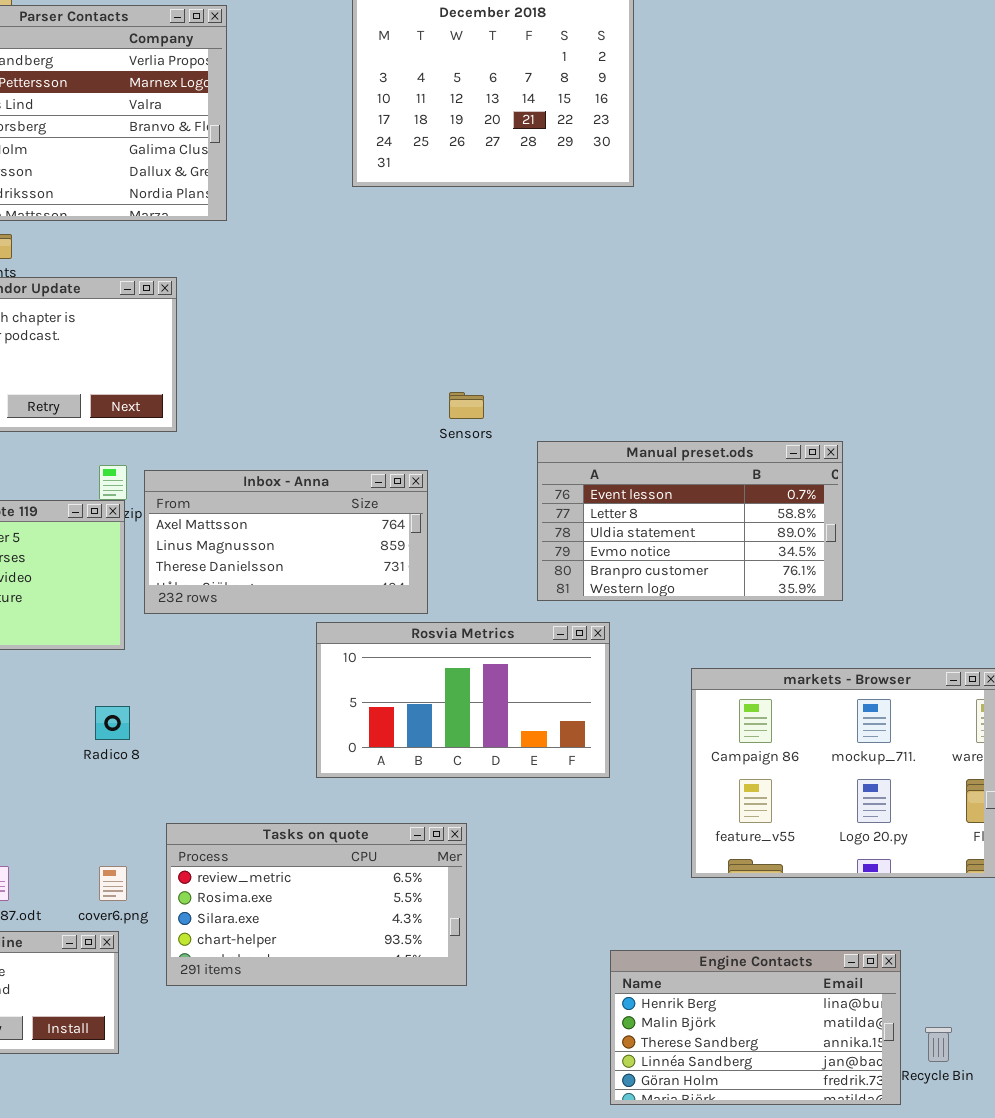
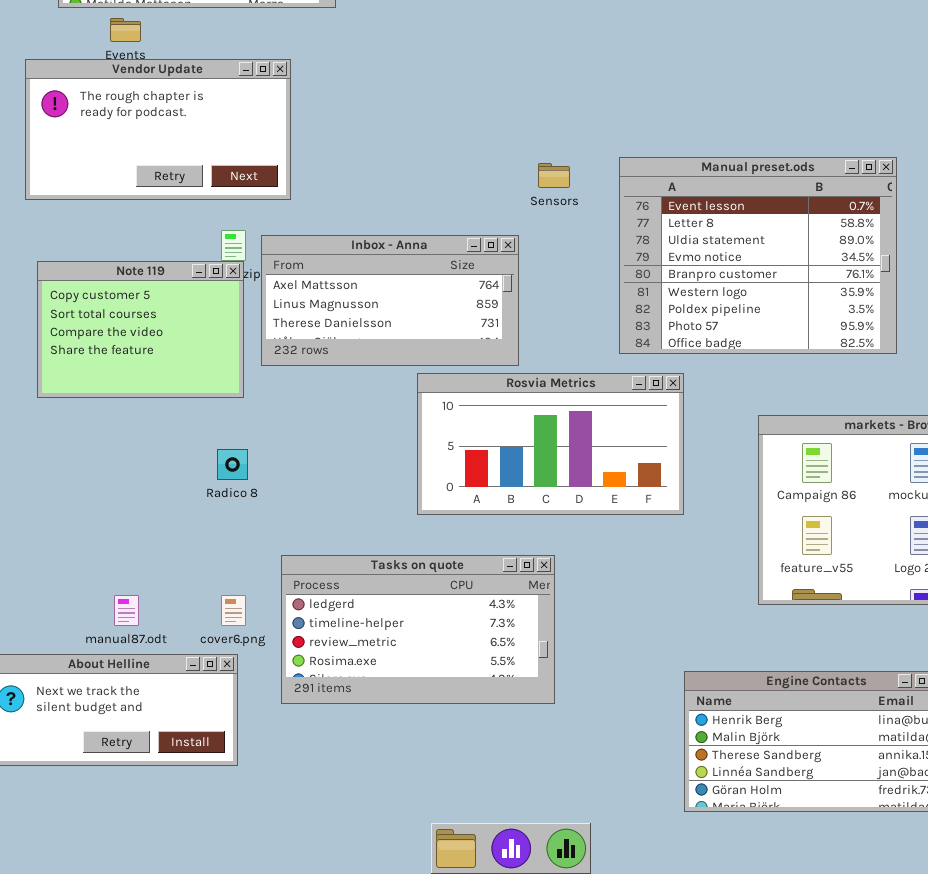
Manual preset.ods: [537,441,843,601] -> [619,157,897,354], resized
Tasks on quote: [166,823,467,986] -> [281,555,555,704], scrolled up 2 rows

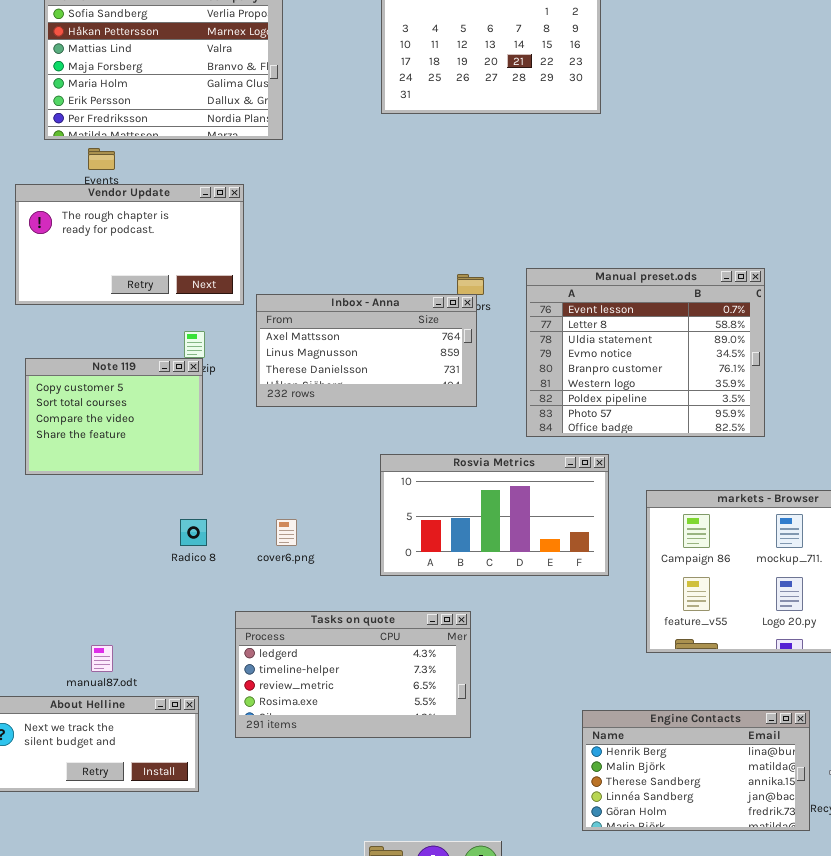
Inbox - Anna: [261,235,519,366] -> [256,294,477,407], moved
Rosvia Metrics: [417,373,684,515] -> [380,454,609,576], moved
cover6.png: [221,595,246,626] -> [276,519,297,546], moved

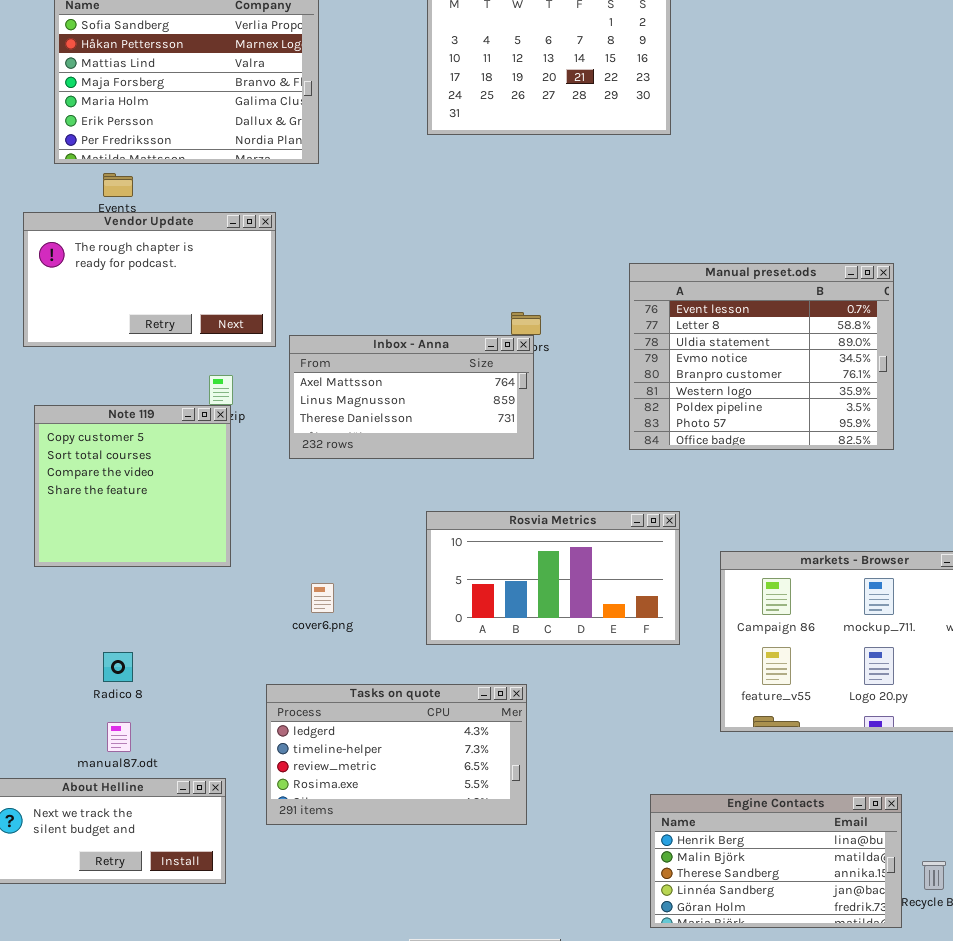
Manual preset.ods: [526,268,765,437] -> [629,263,894,450], moved
Note 119: [25,358,203,475] -> [34,405,231,567], resized
Radico 8: [180,519,207,546] -> [103,652,133,682], moved

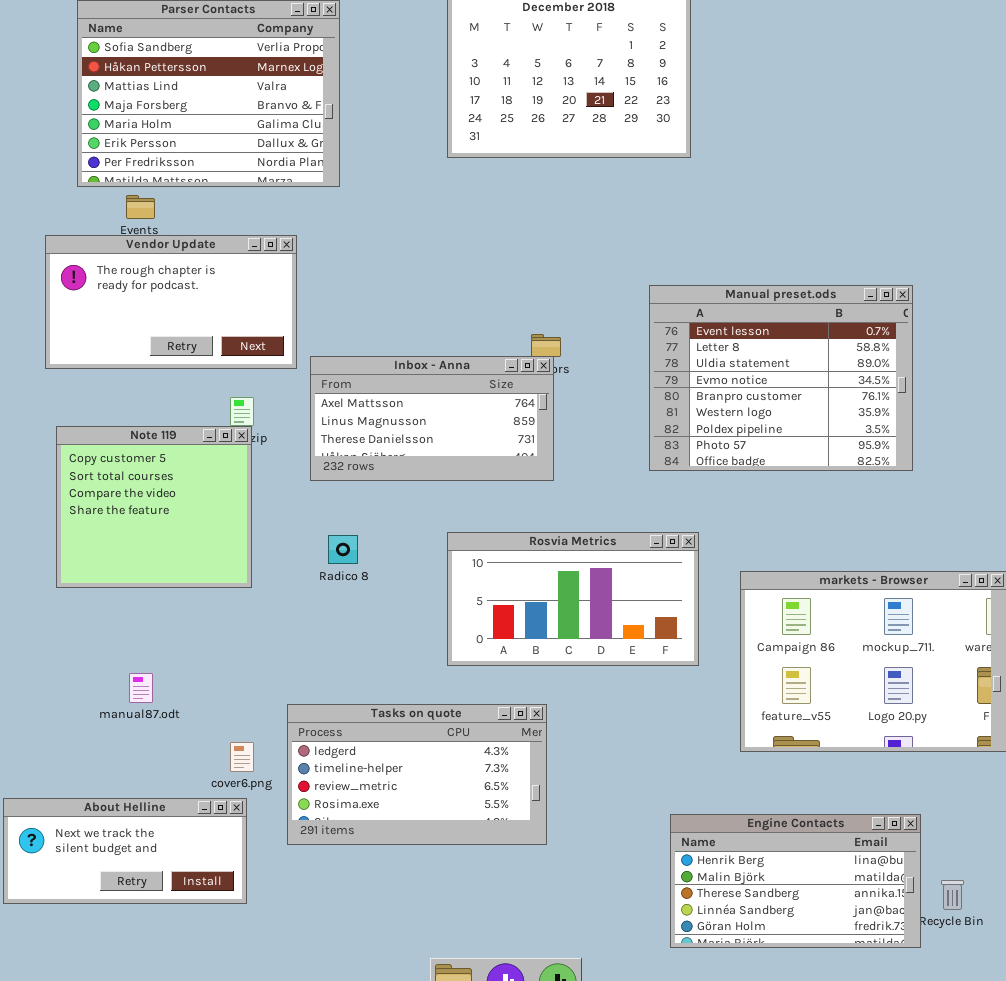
cover6.png: [311,583,334,613] -> [230,742,254,772], moved
Radico 8: [103,652,133,682] -> [328,535,358,564], moved
manual87.odt: [107,722,131,752] -> [129,673,153,703], moved

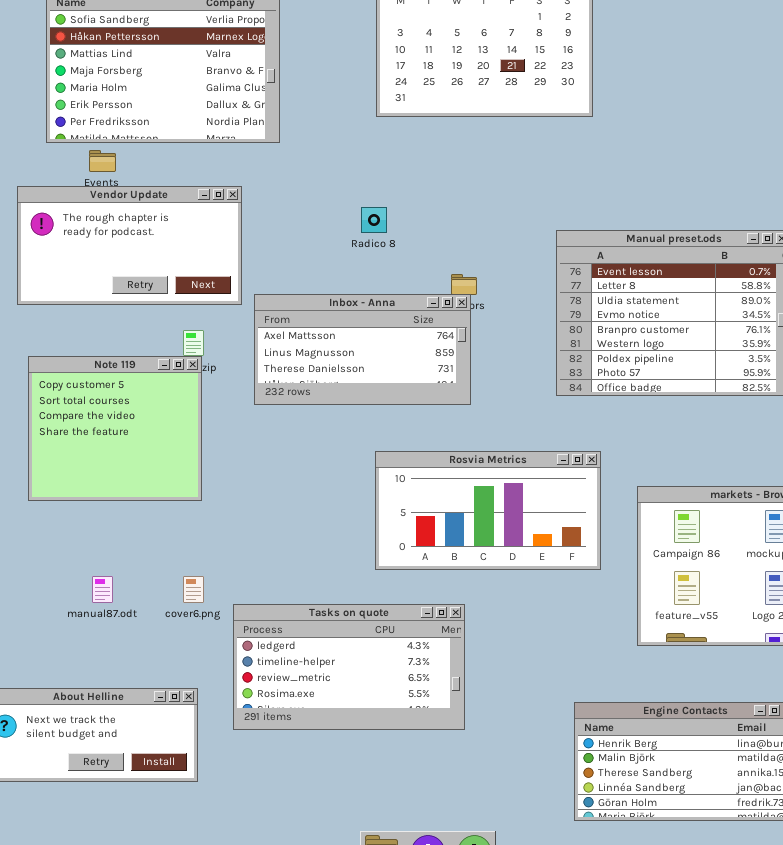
Radico 8: [328,535,358,564] -> [361,207,387,233], moved
cover6.png: [230,742,254,772] -> [183,576,204,603], moved

